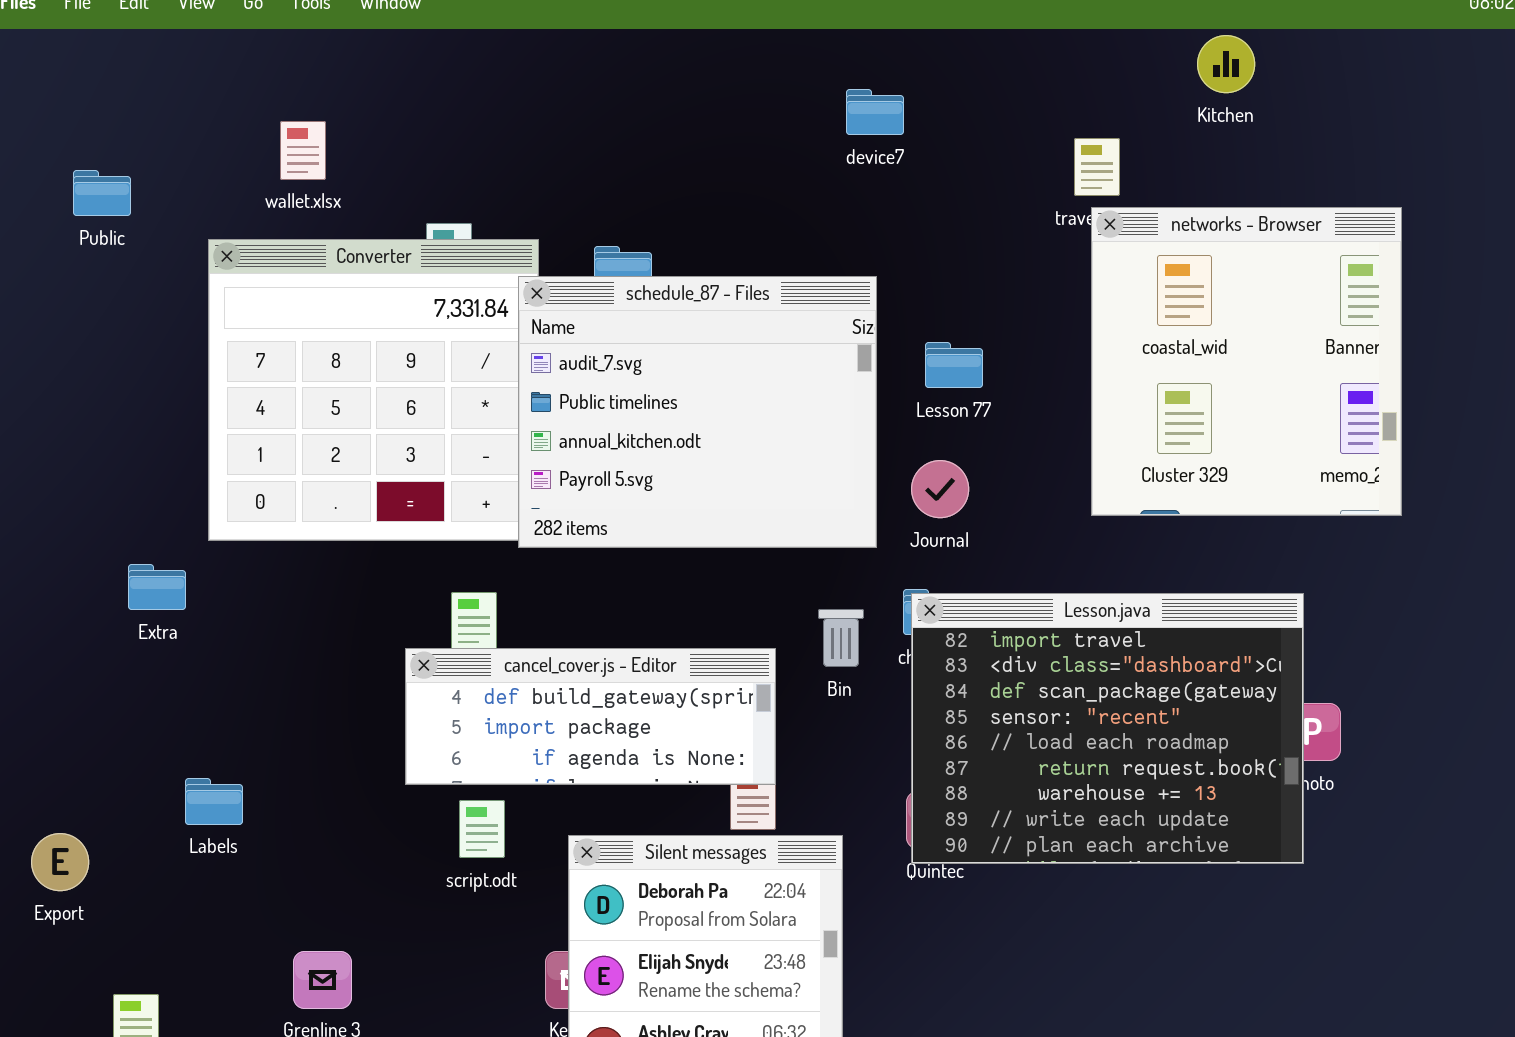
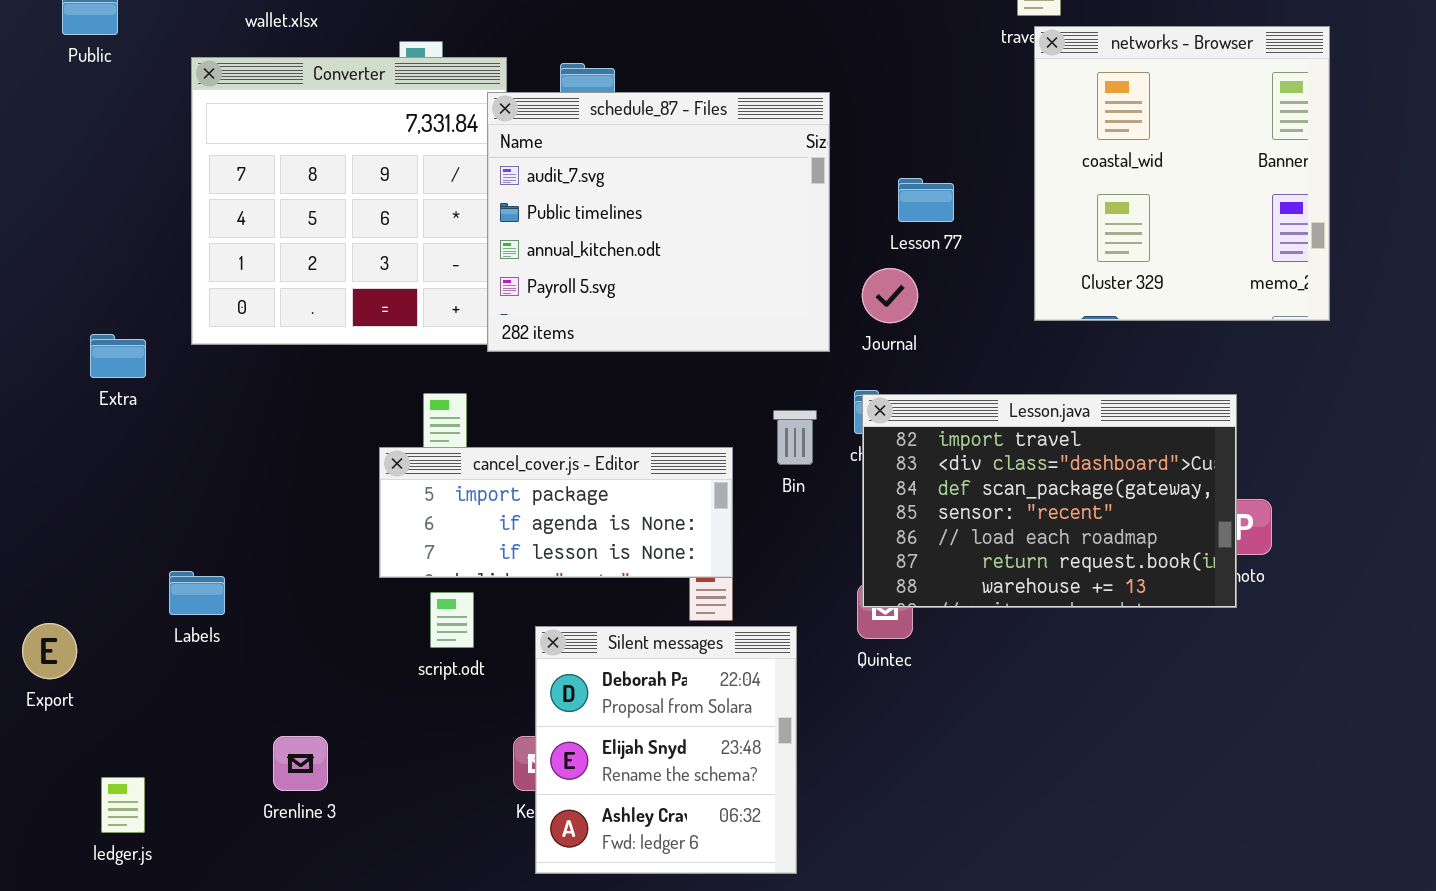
Lesson 77: [925,342,983,388] -> [898,178,954,222], moved
Extra: [128,564,186,610] -> [90,334,146,378], moved
Lesson.java: [911,593,1304,864] -> [862,394,1237,608], resized
cancel_cover.js - Editor: [405,648,776,785] -> [379,447,733,578], scrolled down 1 row

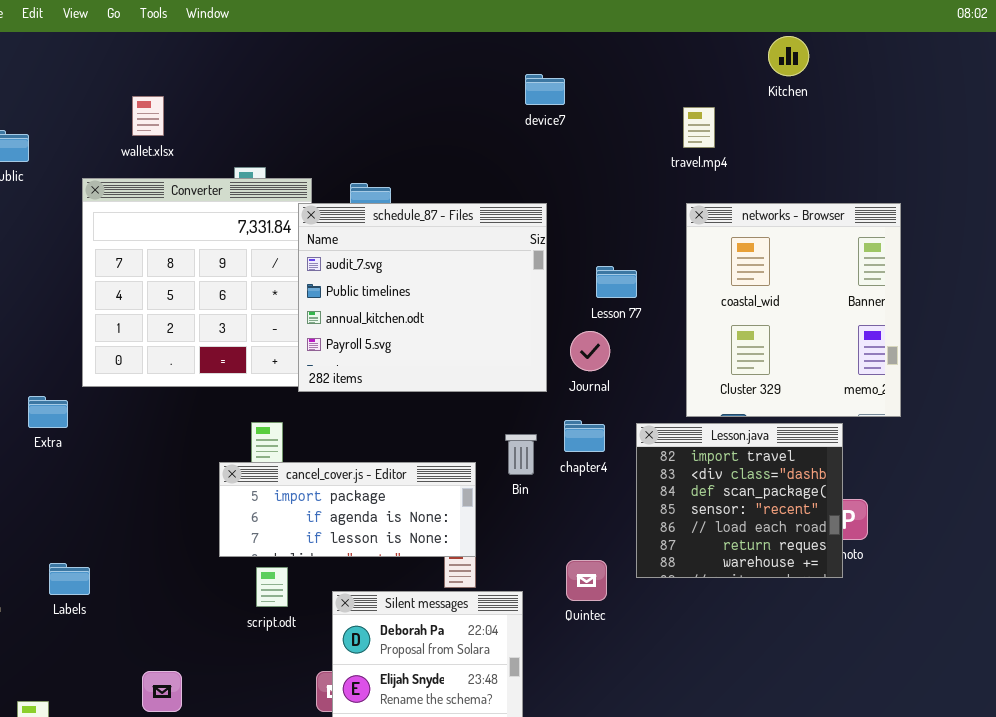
networks - Browser: [1034,26,1330,321] -> [686,203,901,417], moved
Extra: [90,334,146,378] -> [28,396,68,428], moved
Lesson.java: [862,394,1237,608] -> [636,423,843,578], resized
Labels: [169,571,225,615] -> [49,563,90,595], moved

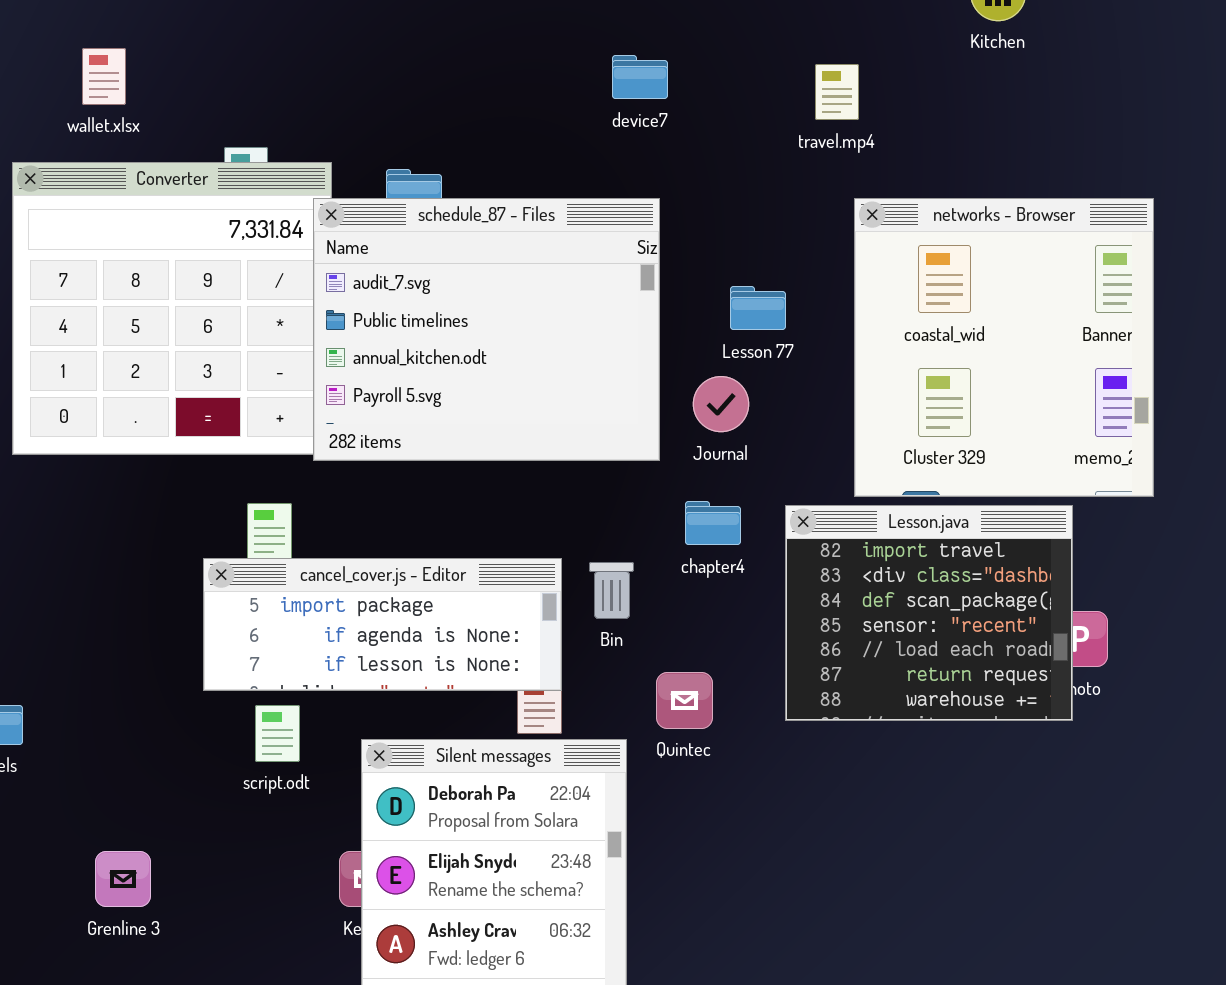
device7: [525,74,565,105] -> [612,55,668,99], moved
travel.mp4: [683,107,715,148] -> [815,64,859,120], moved
Bin: [505,434,537,475] -> [589,562,634,619], moved
Quintec: [566,560,607,601] -> [656,672,713,729], moved

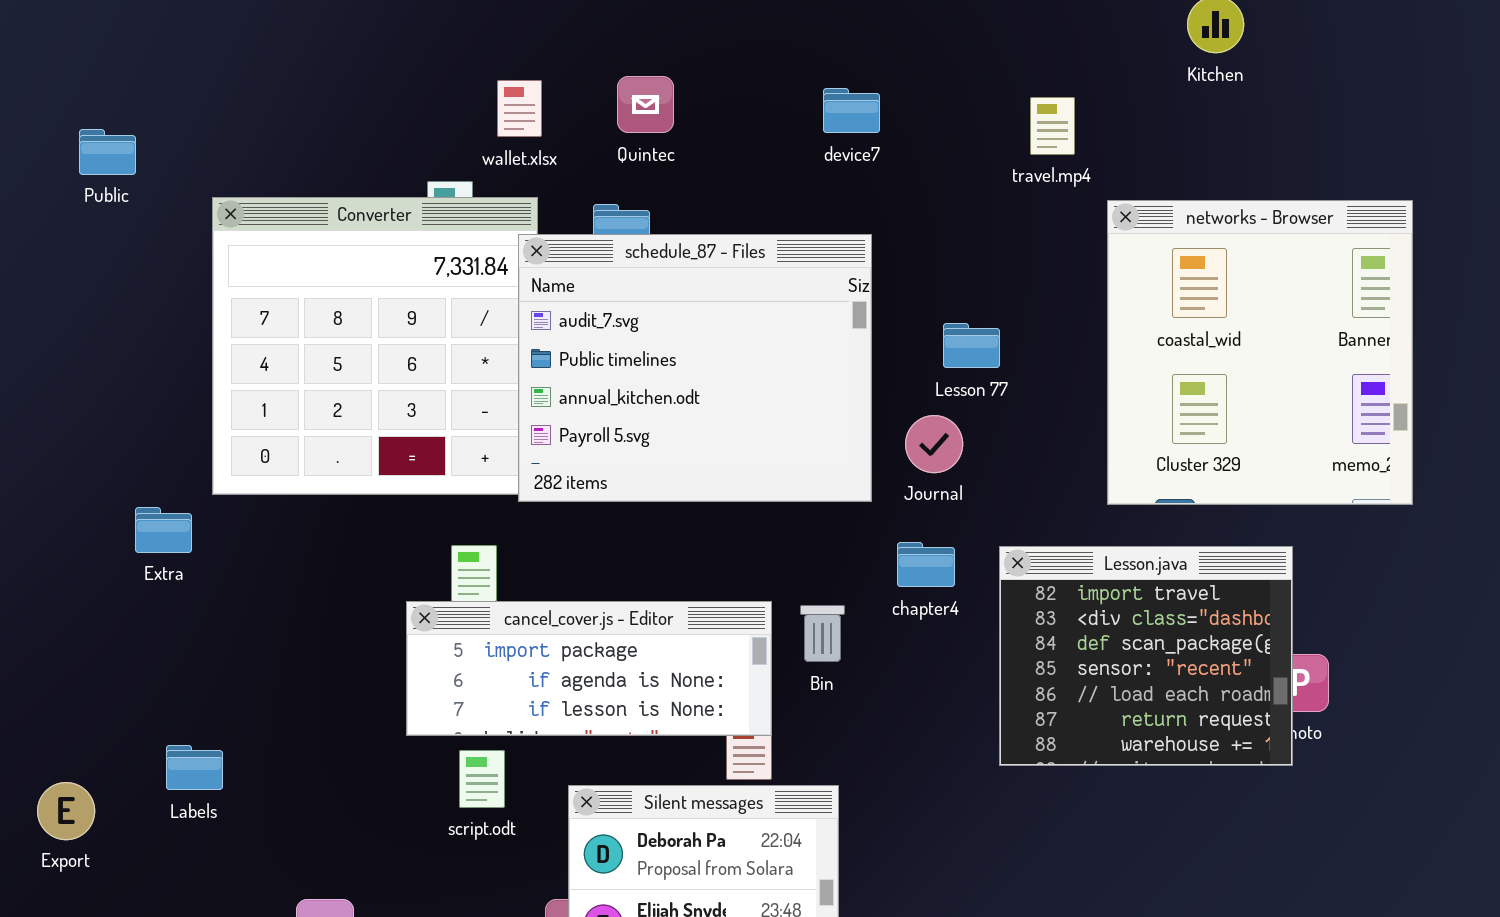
wallet.xlsx: [82,48,126,105] -> [497,80,542,137], moved
networks - Browser: [854,198,1154,497] -> [1107,200,1413,505], moved
Quintec: [656,672,713,729] -> [617,76,674,133], moved

